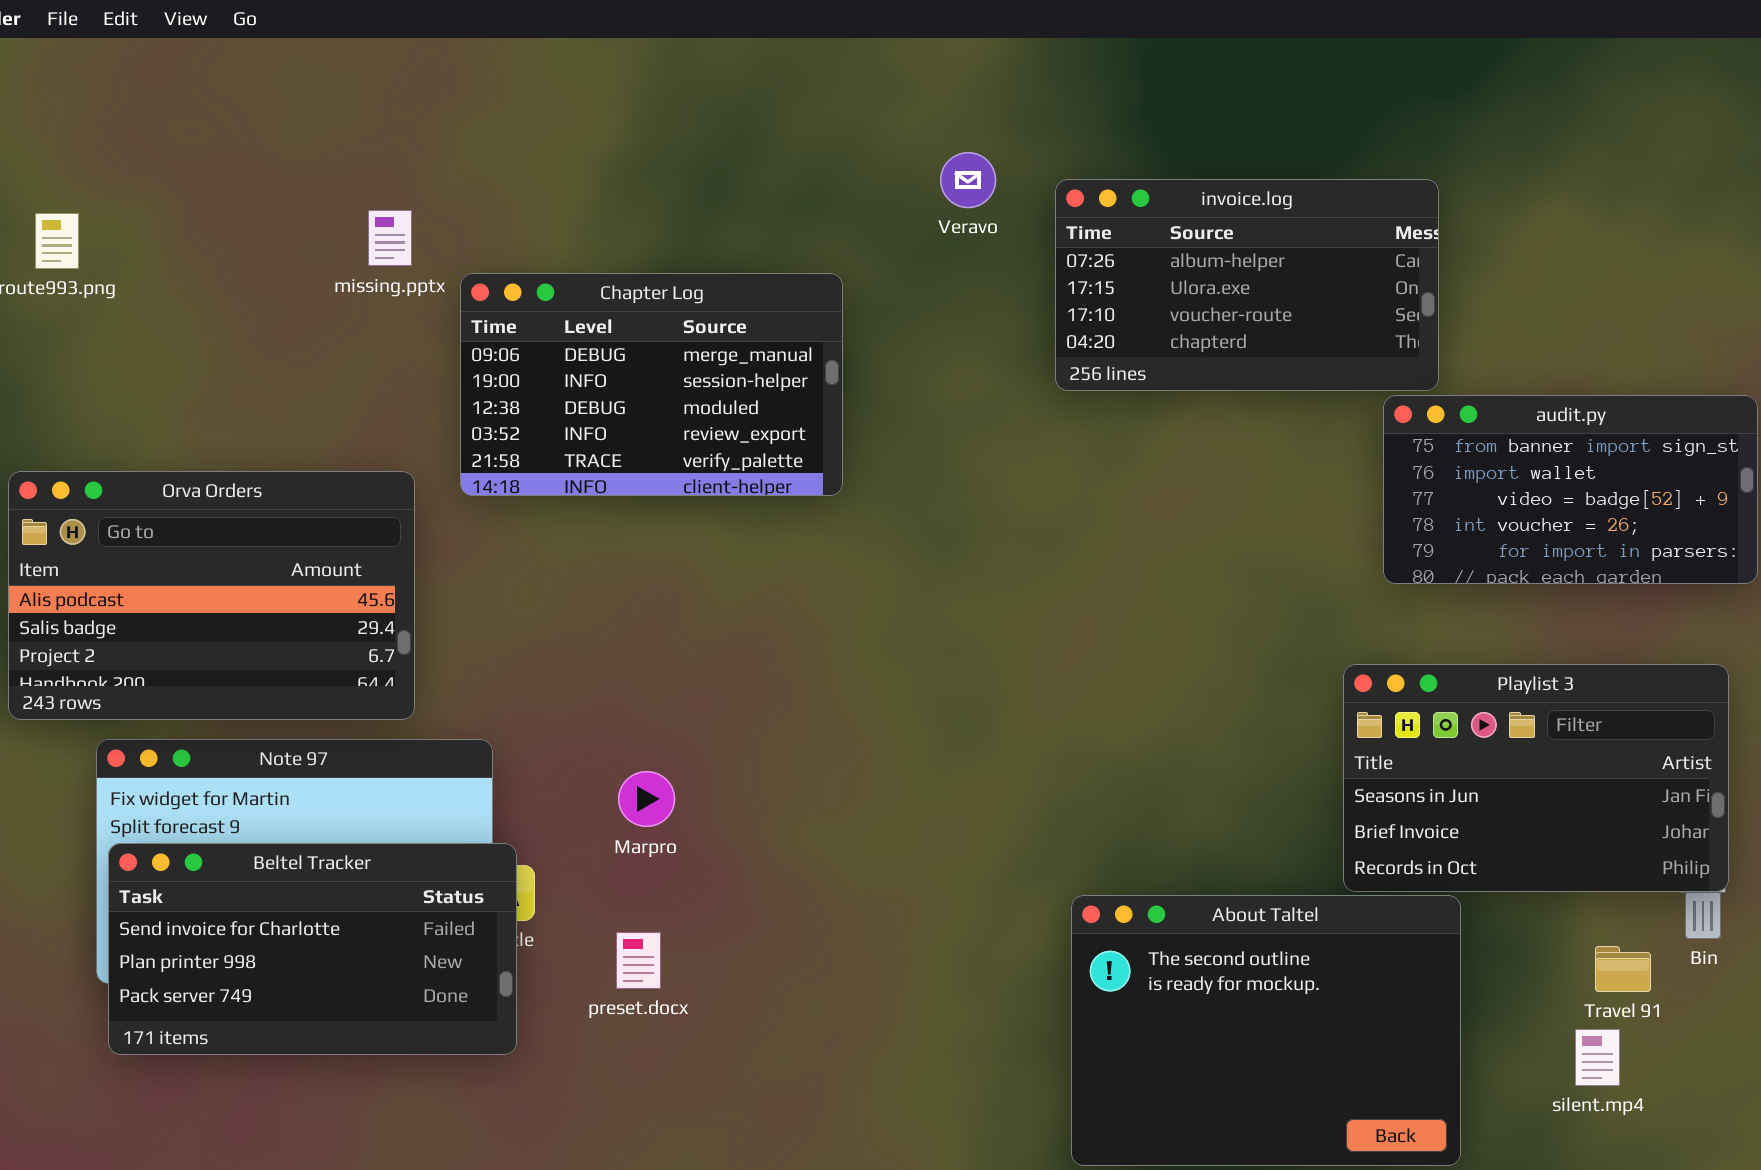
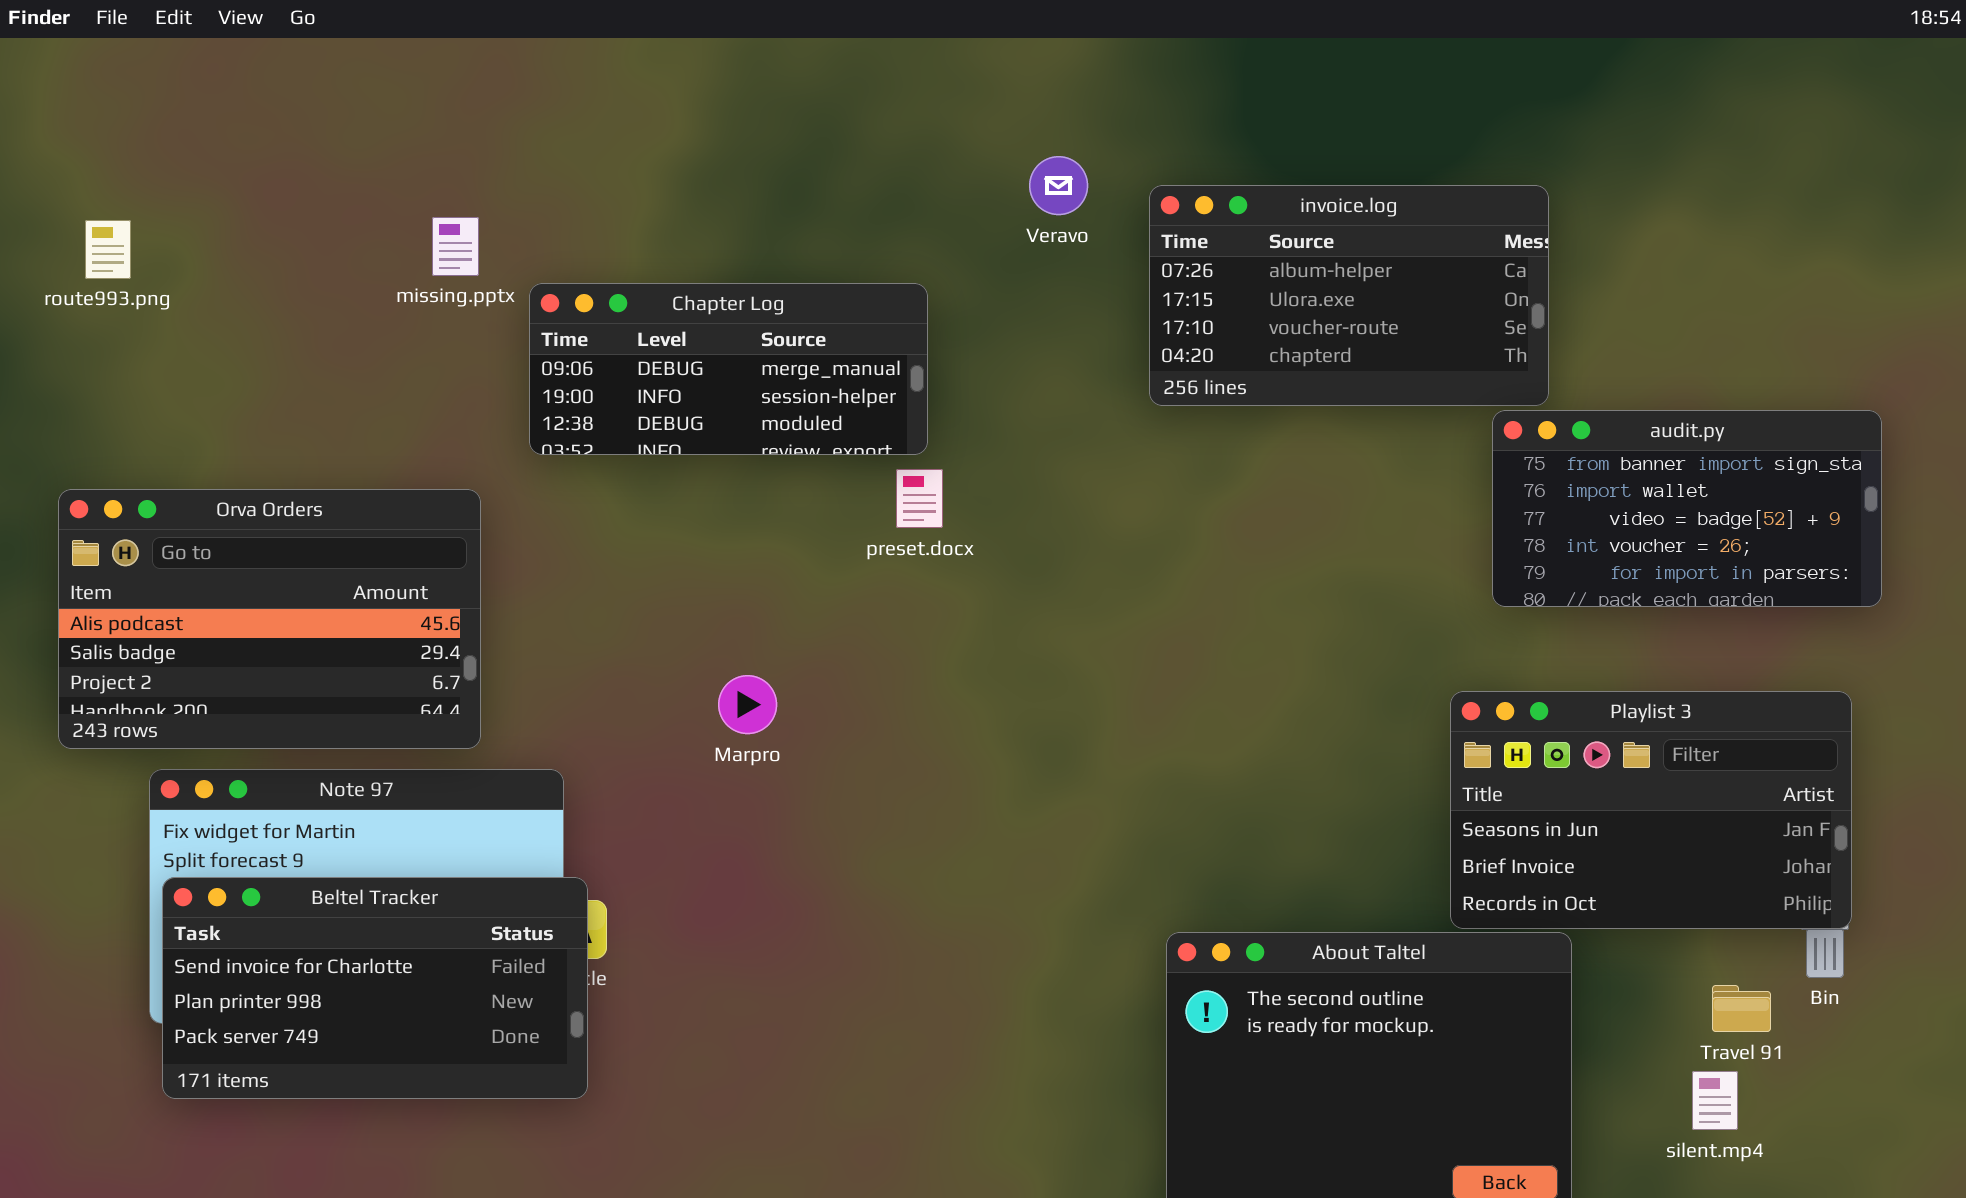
Chapter Log: [460,273,843,496] -> [529,283,928,455], resized
Marpro: [618,771,675,827] -> [718,675,777,734], moved
preset.docx: [616,932,661,989] -> [896,469,943,528], moved

